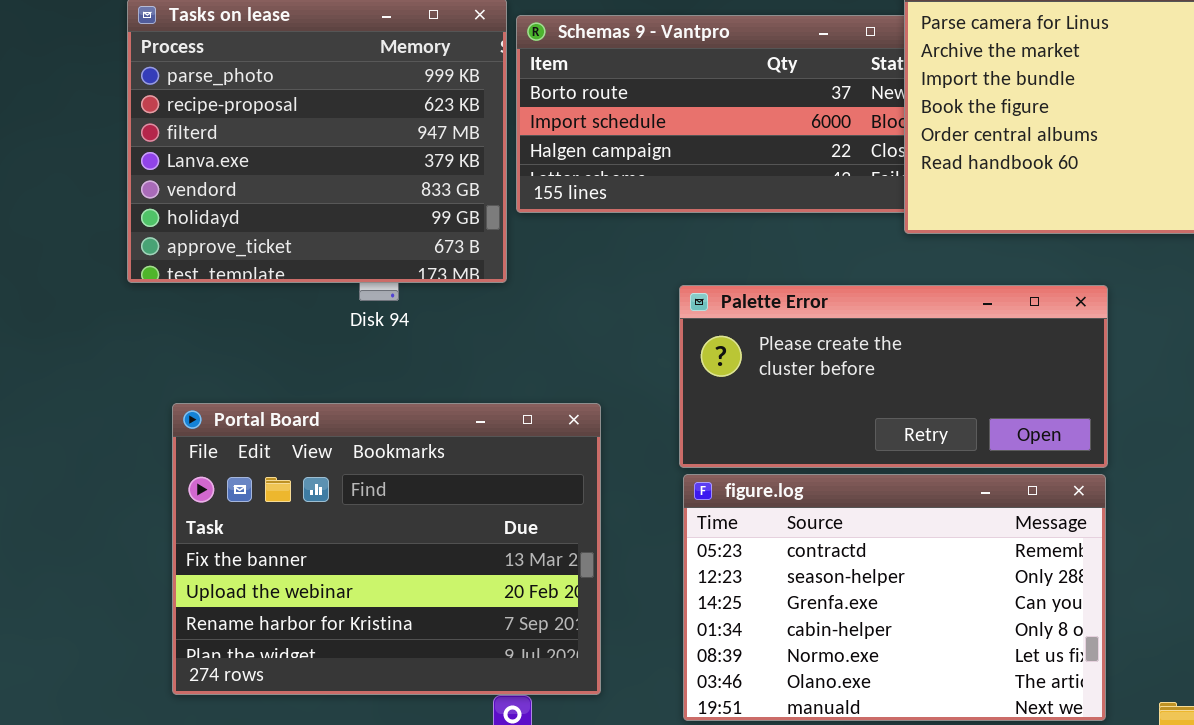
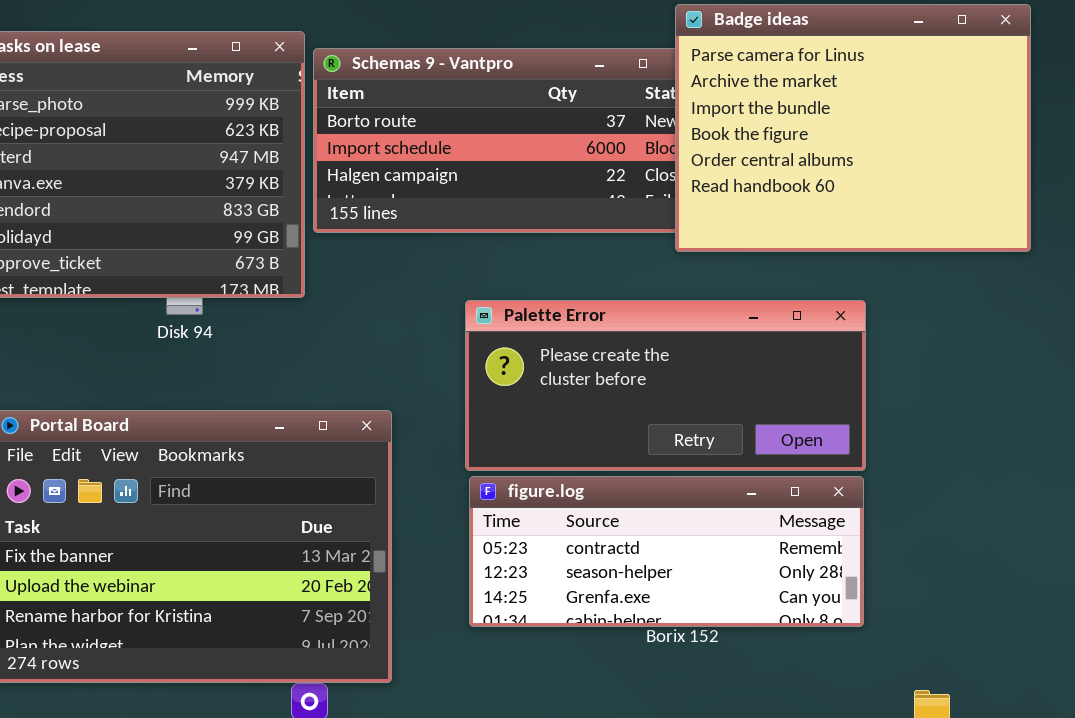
figure.log: [683,474,1106,721] -> [469,476,864,627], resized

